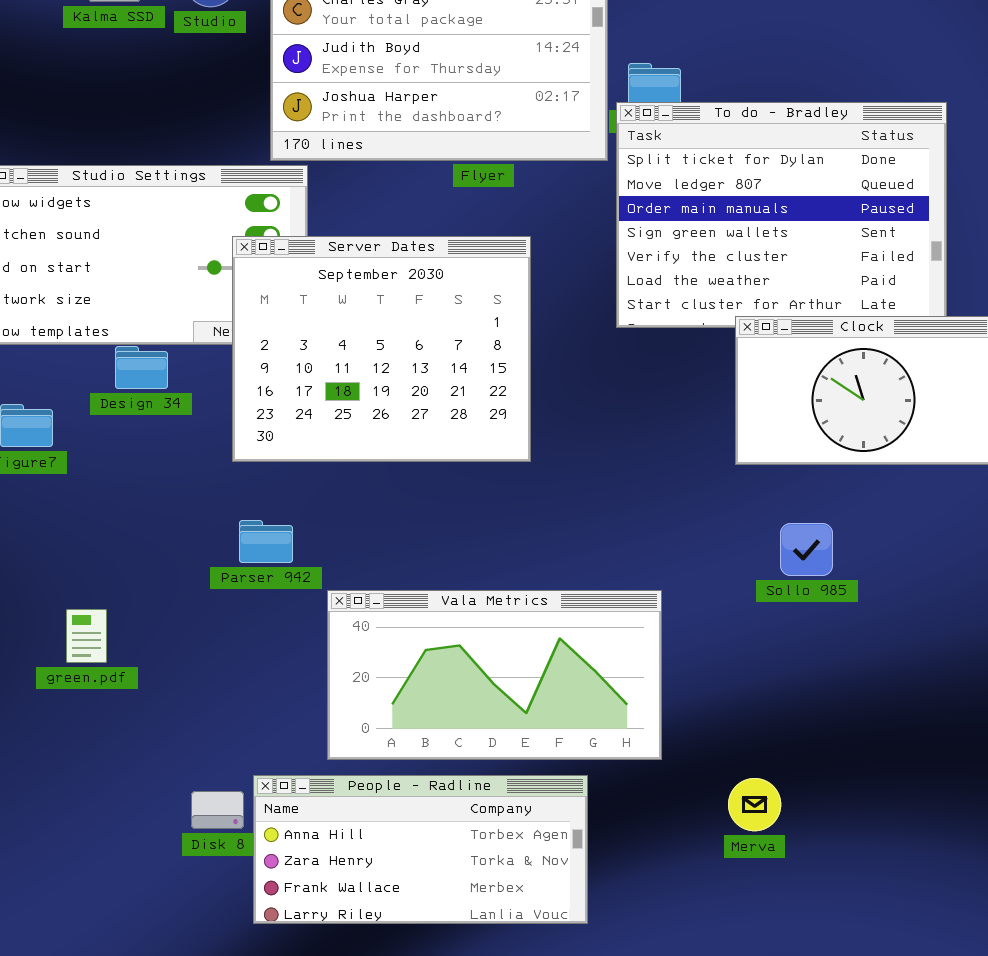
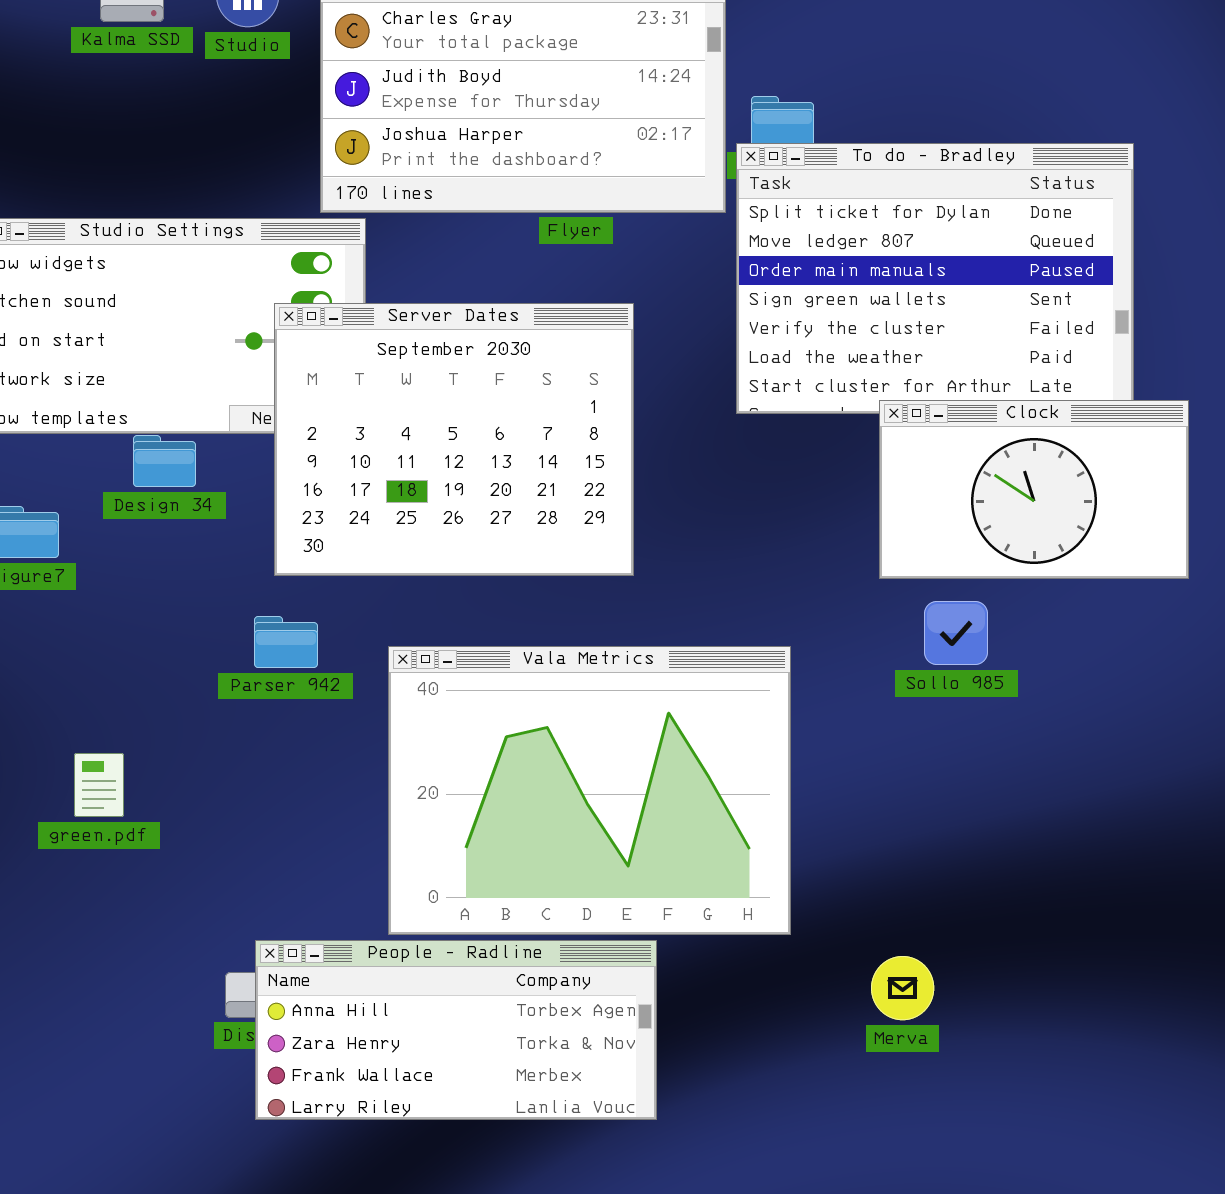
Parser 942: [239,520,293,563] -> [254,616,318,668], moved
Sollo 985: [780,523,833,576] -> [924,601,988,665], moved
Vala Metrics: [327,590,662,760] -> [388,646,791,935], resized
People - Radline: [253,775,588,924] -> [255,940,657,1120], moved

